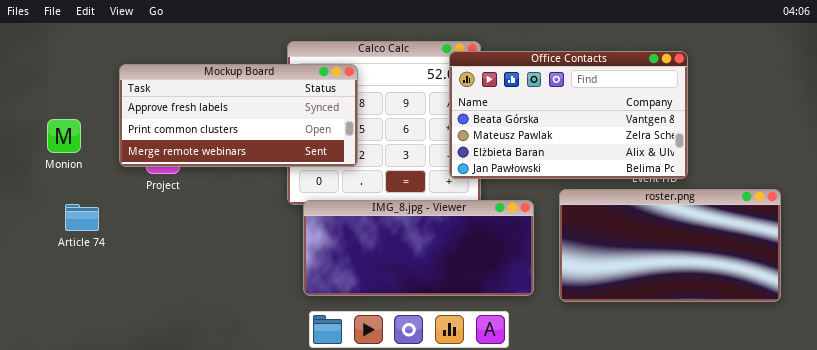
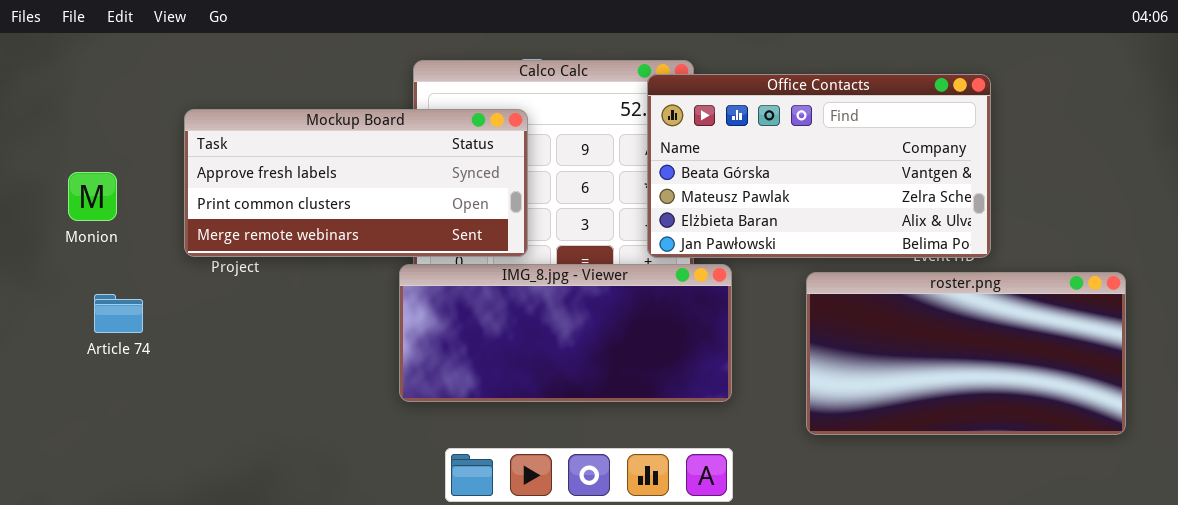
Mockup Board: [119,64,358,167] -> [184,109,528,257], moved
IMG_8.jpg - Viewer: [303,200,534,296] -> [399,264,732,402], moved

